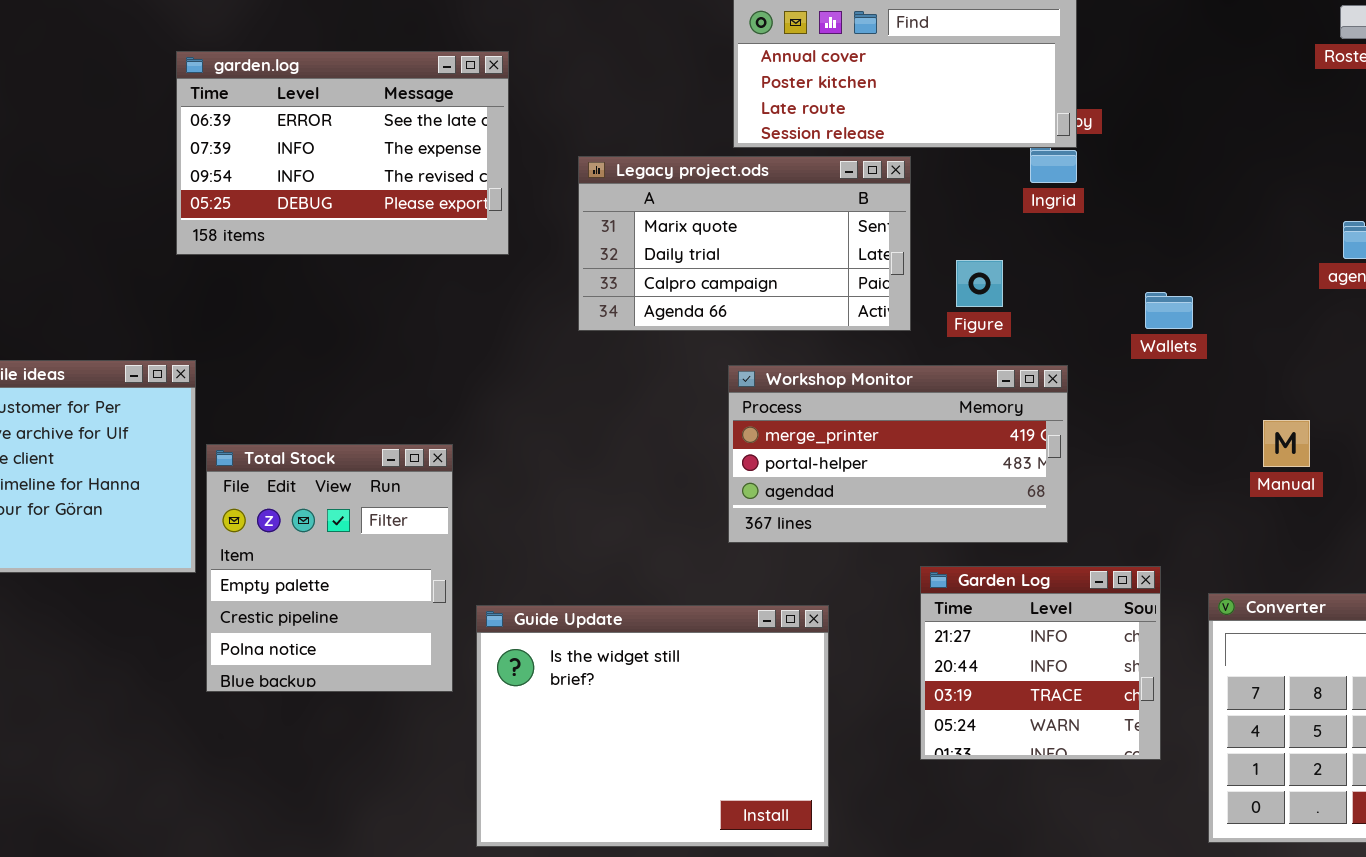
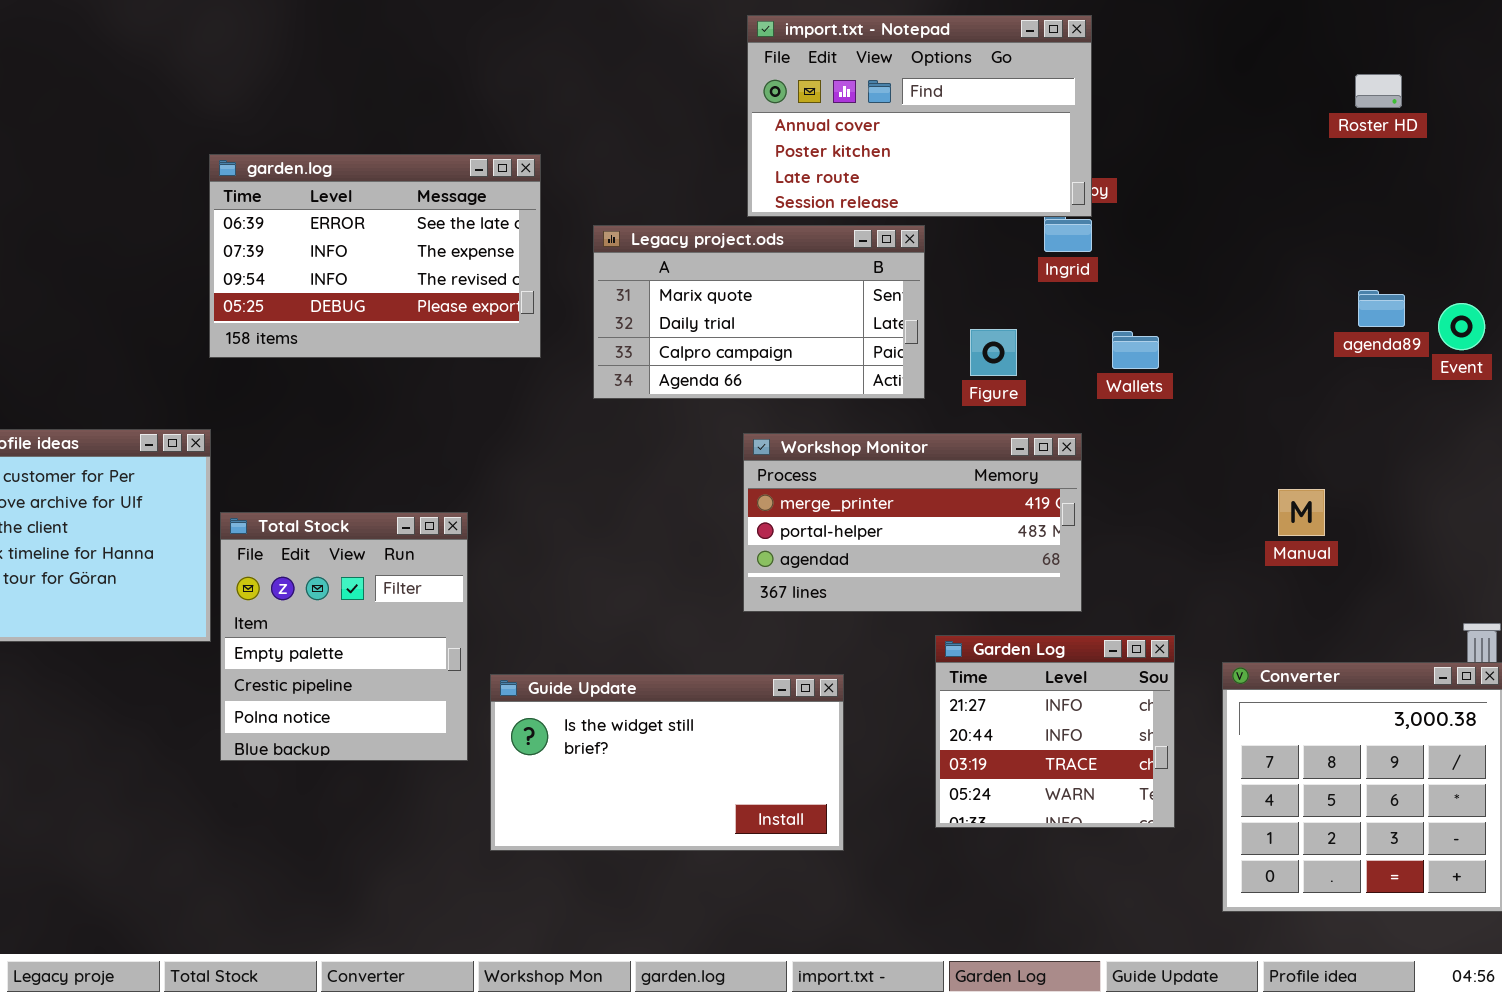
garden.log: [176,51,509,255] -> [209,154,541,358], moved
Wallets: [1145,292,1193,329] -> [1112,331,1159,369], moved
Guide Update: [476,605,829,847] -> [490,674,844,851], resized

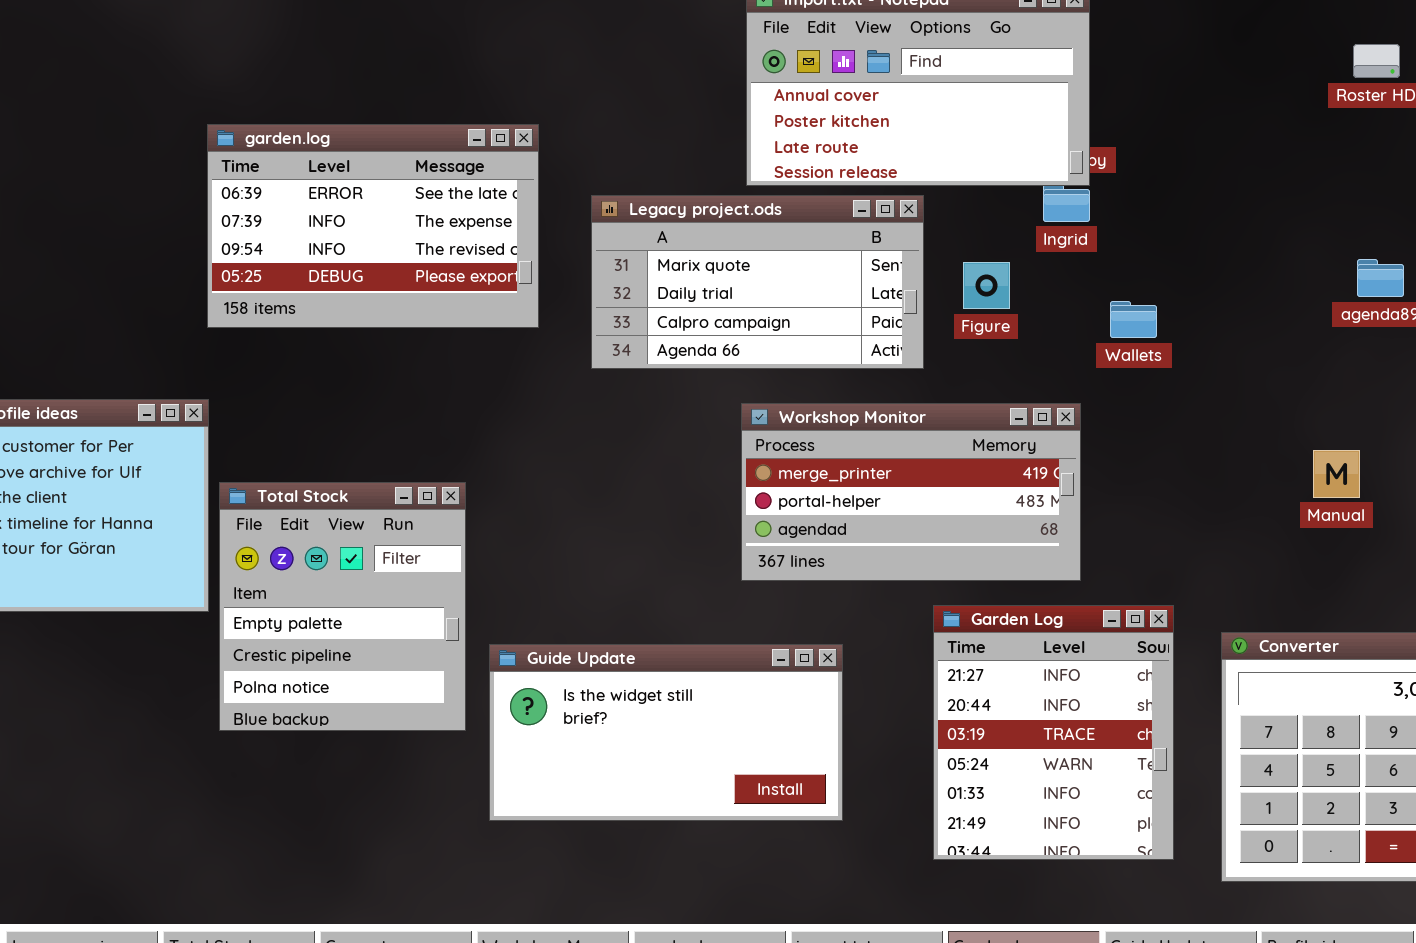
Figure: [970,329,1017,376] -> [963,262,1010,309], moved
Manual: [1278,489,1325,536] -> [1313,450,1360,498], moved
Garden Log: [935,635,1175,828] -> [933,605,1174,860], resized

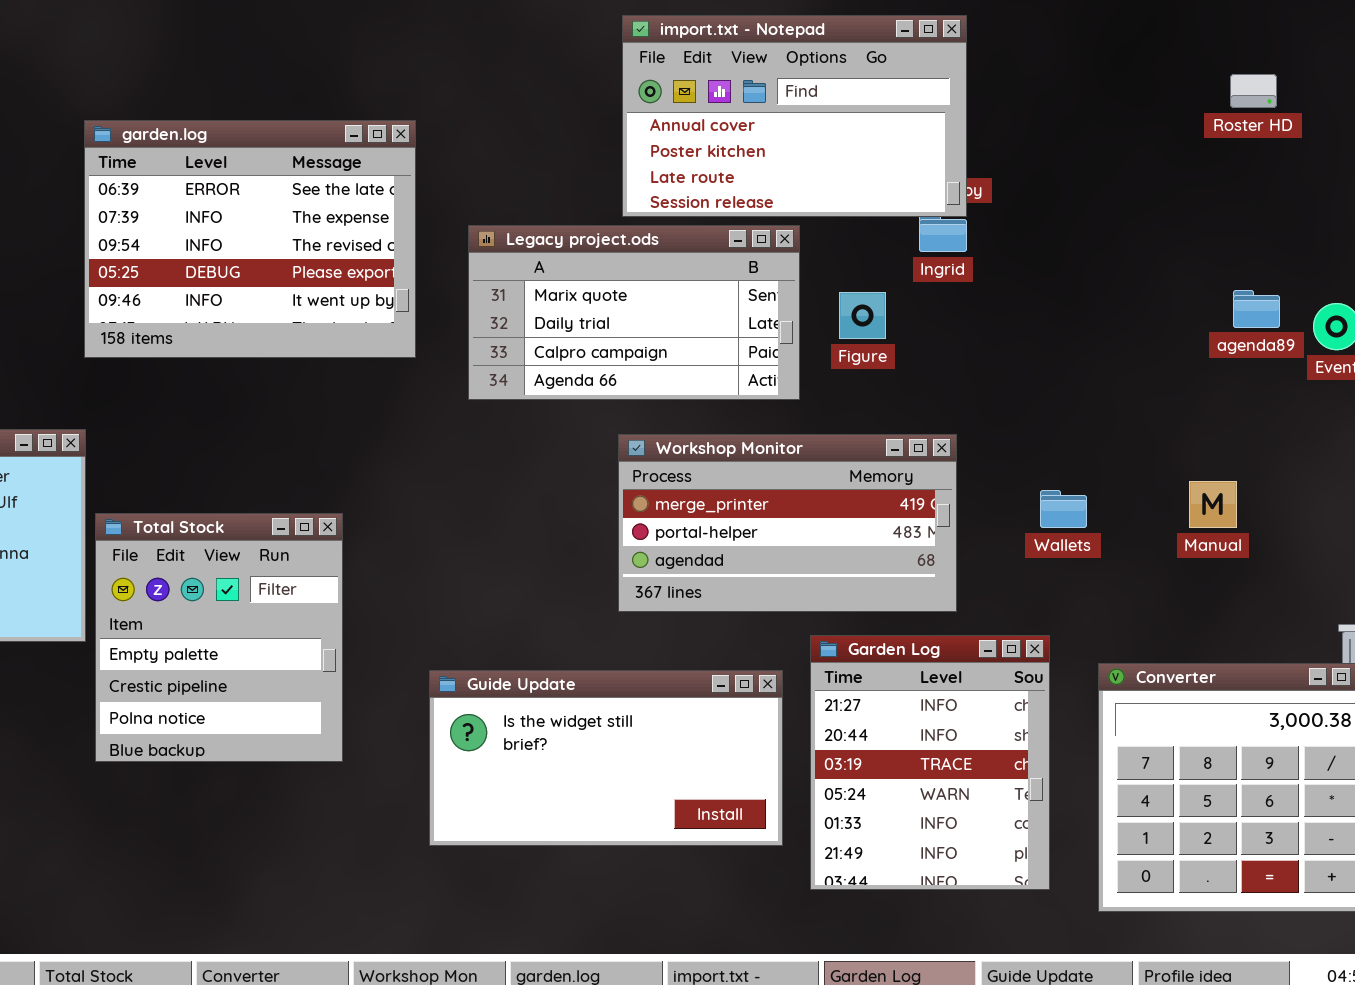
garden.log: [207,124,539,328] -> [84,120,416,358], resized
Wallets: [1110,301,1157,338] -> [1040,490,1087,528], moved
Guide Update: [489,644,843,821] -> [429,670,783,846], moved

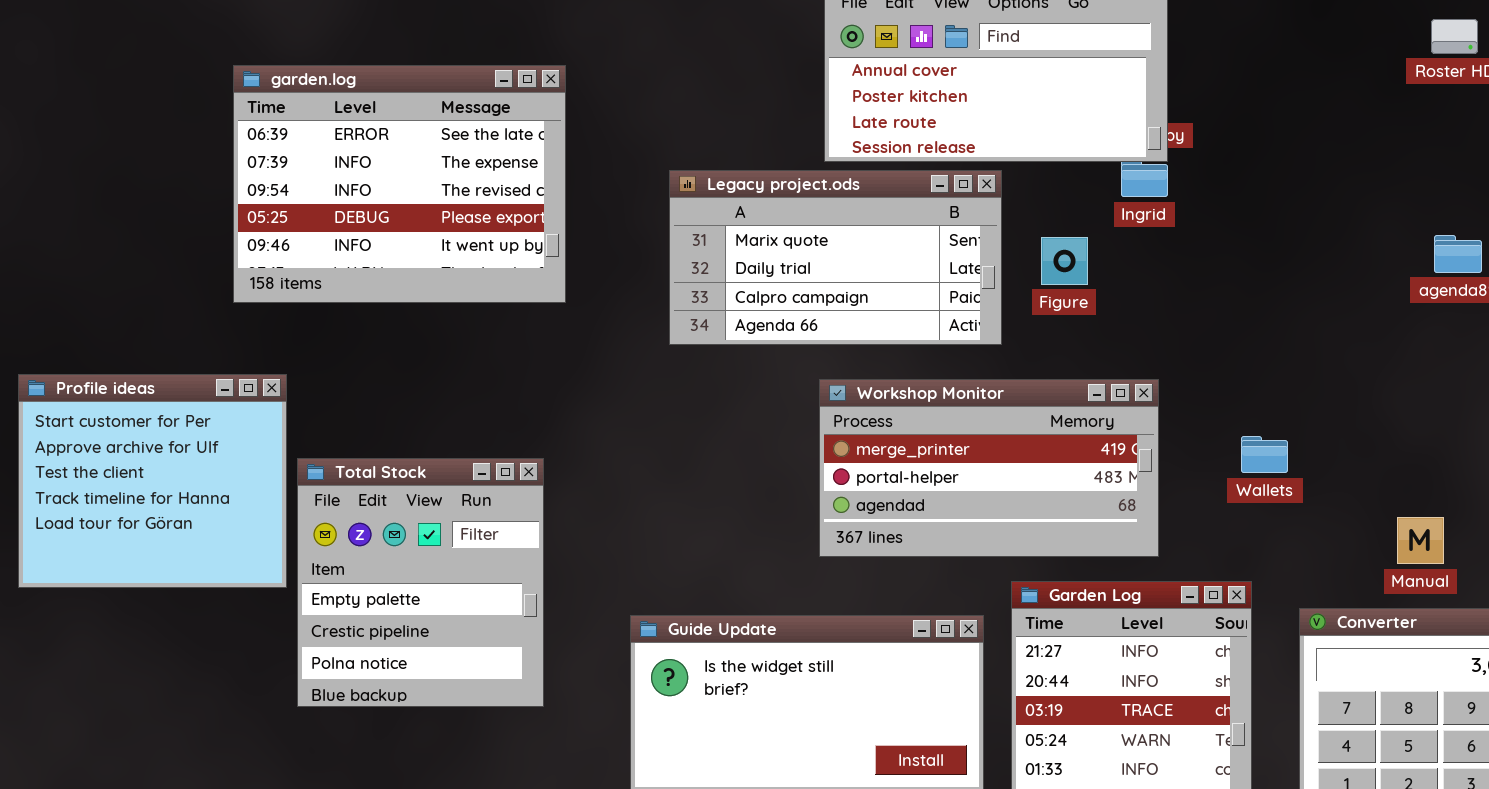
garden.log: [84,120,416,358] -> [233,65,566,303], moved
Manual: [1189,481,1237,528] -> [1397,517,1444,564], moved

